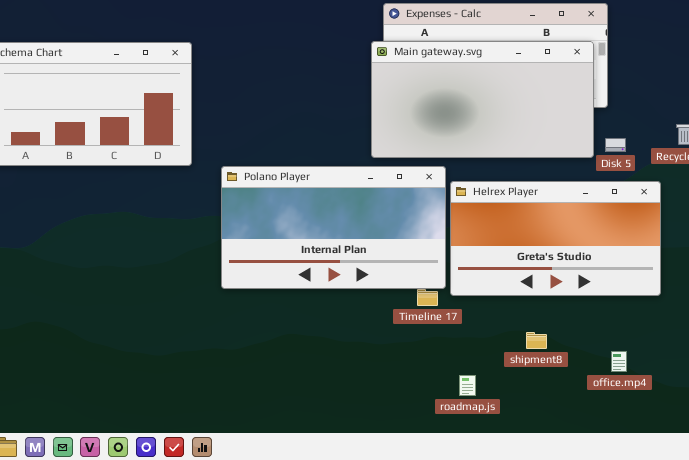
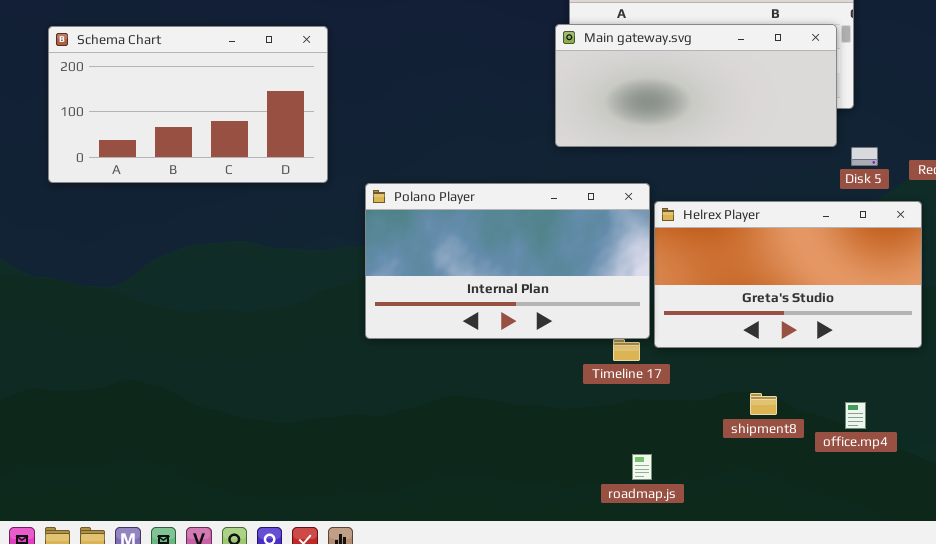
Main gateway.svg: [371,41,594,158] -> [555,24,837,147], resized
office.mp4: [611,351,627,372] -> [845,402,866,429], moved
roadmap.js: [459,375,476,396] -> [632,454,652,480], moved

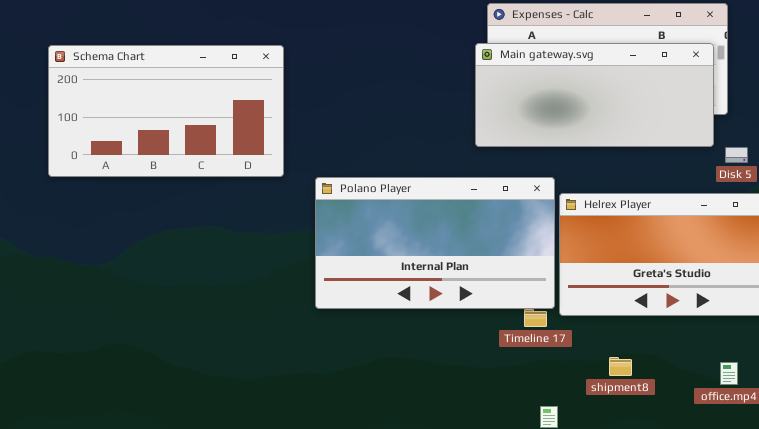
shipment8: [750,393,777,415] -> [609,357,632,376], moved

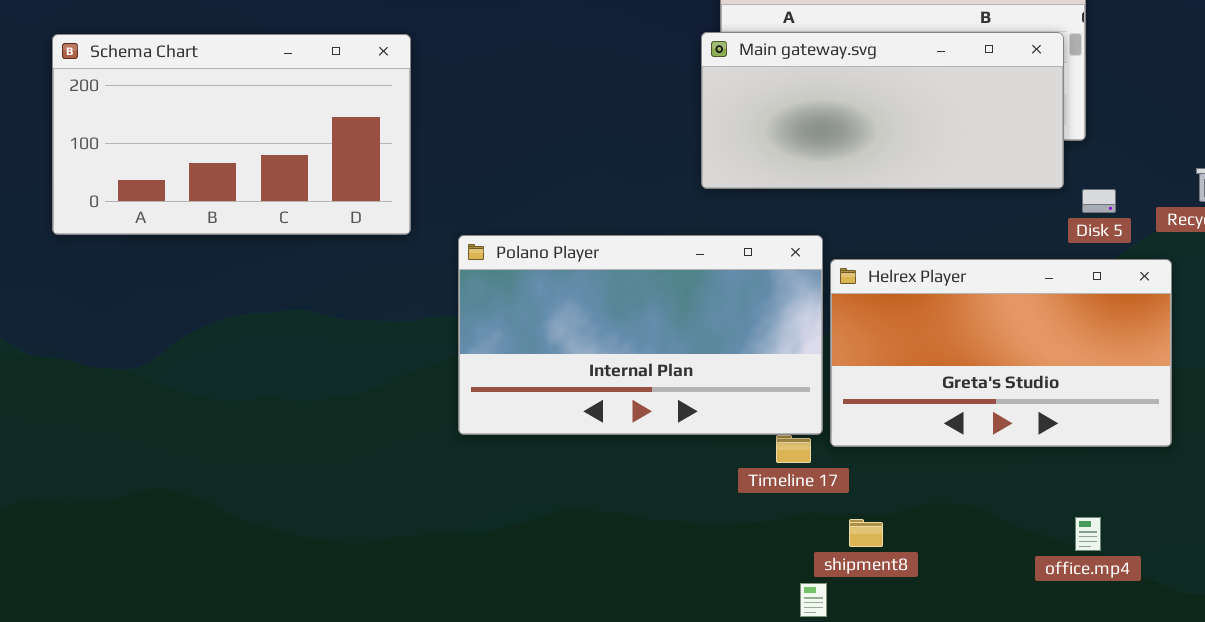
shipment8: [609,357,632,376] -> [849,519,883,547], moved

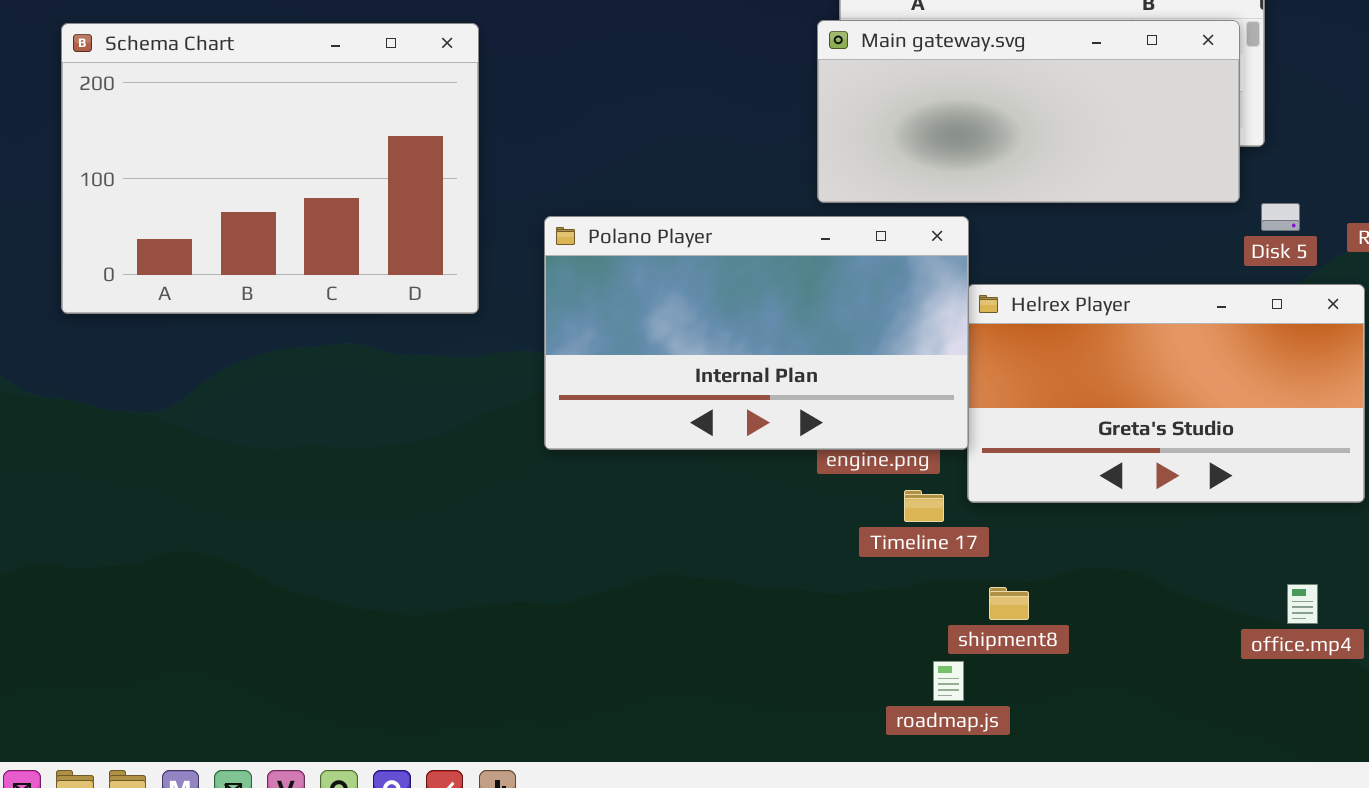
Schema Chart: [52,34,411,235] -> [61,23,479,314], resized
Polano Player: [458,235,823,435] -> [544,216,969,450], moved
office.mp4: [1075,517,1101,551] -> [1287,584,1318,624], moved

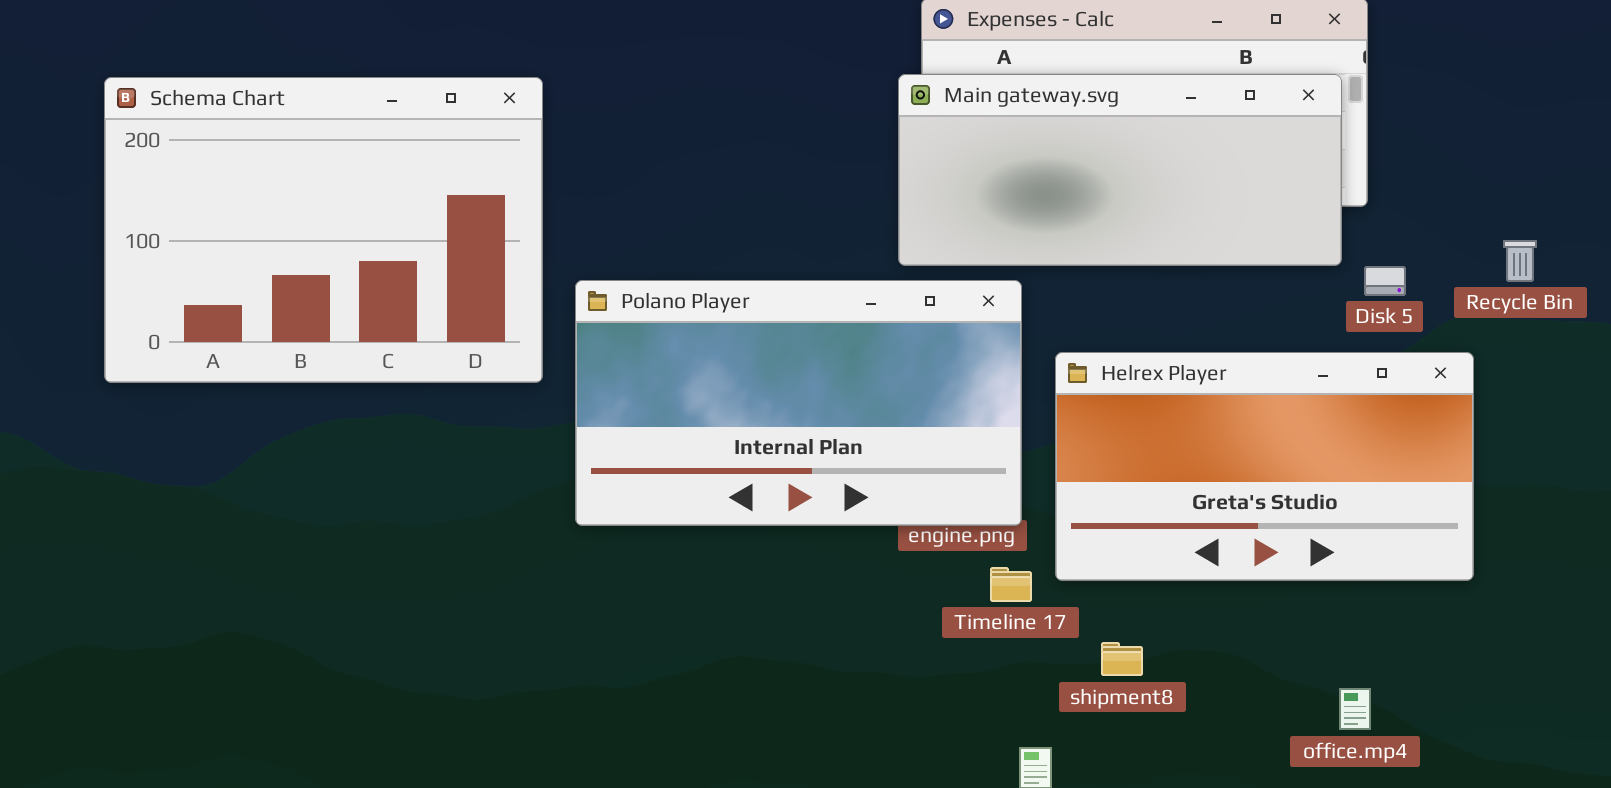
Polano Player: [544,216,969,450] -> [575,280,1022,526], moved
office.mp4: [1287,584,1318,624] -> [1339,688,1371,730], moved
shipment8: [989,587,1029,620] -> [1101,642,1143,676], moved

